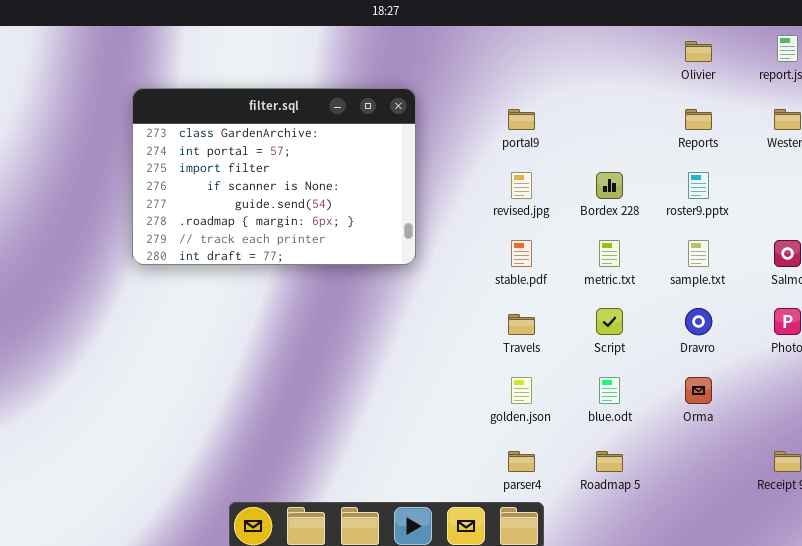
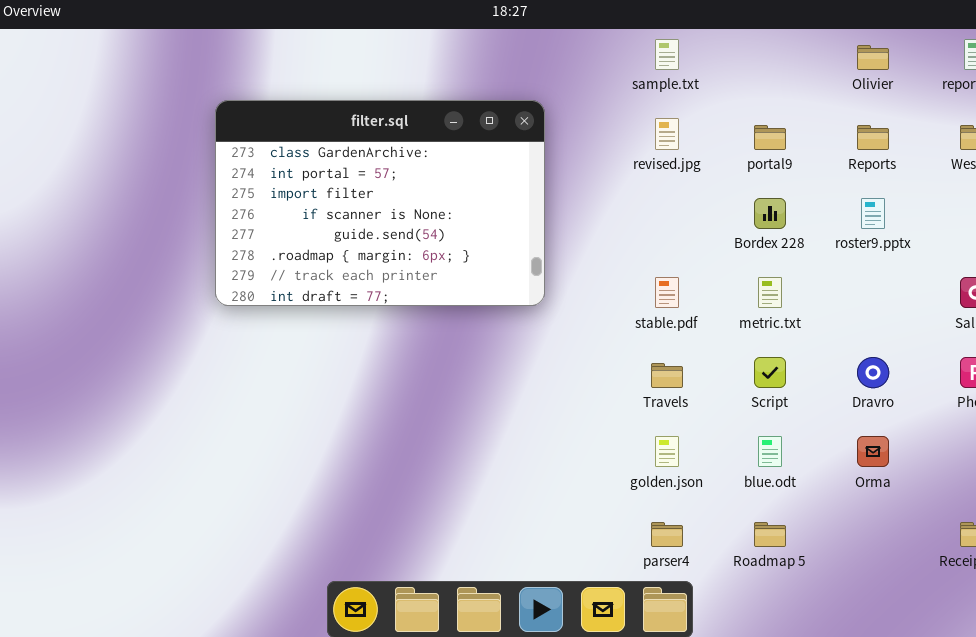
portal9: [508,109,535,130] -> [754,125,786,150], moved
revised.jpg: [511,172,532,199] -> [655,118,679,150], moved
sample.txt: [688,240,709,267] -> [655,39,679,70], moved

